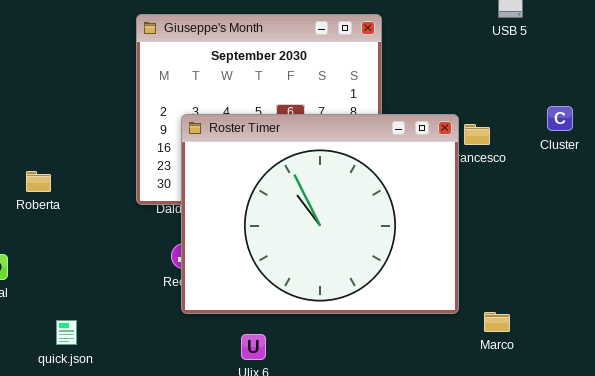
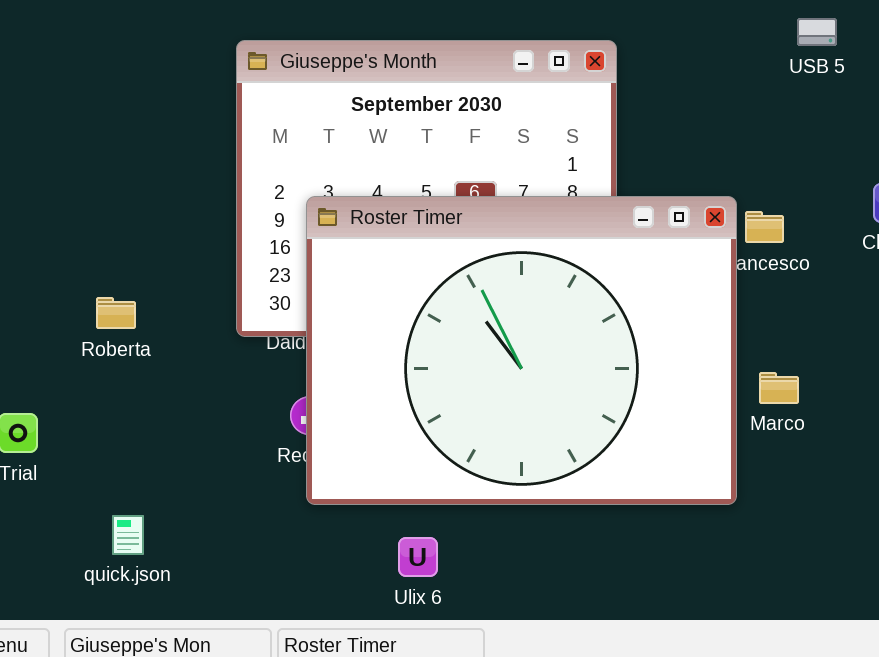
Roberta: [26,171,51,192] -> [96,297,136,329], moved
Marco: [484,312,510,332] -> [759,372,799,404], moved

